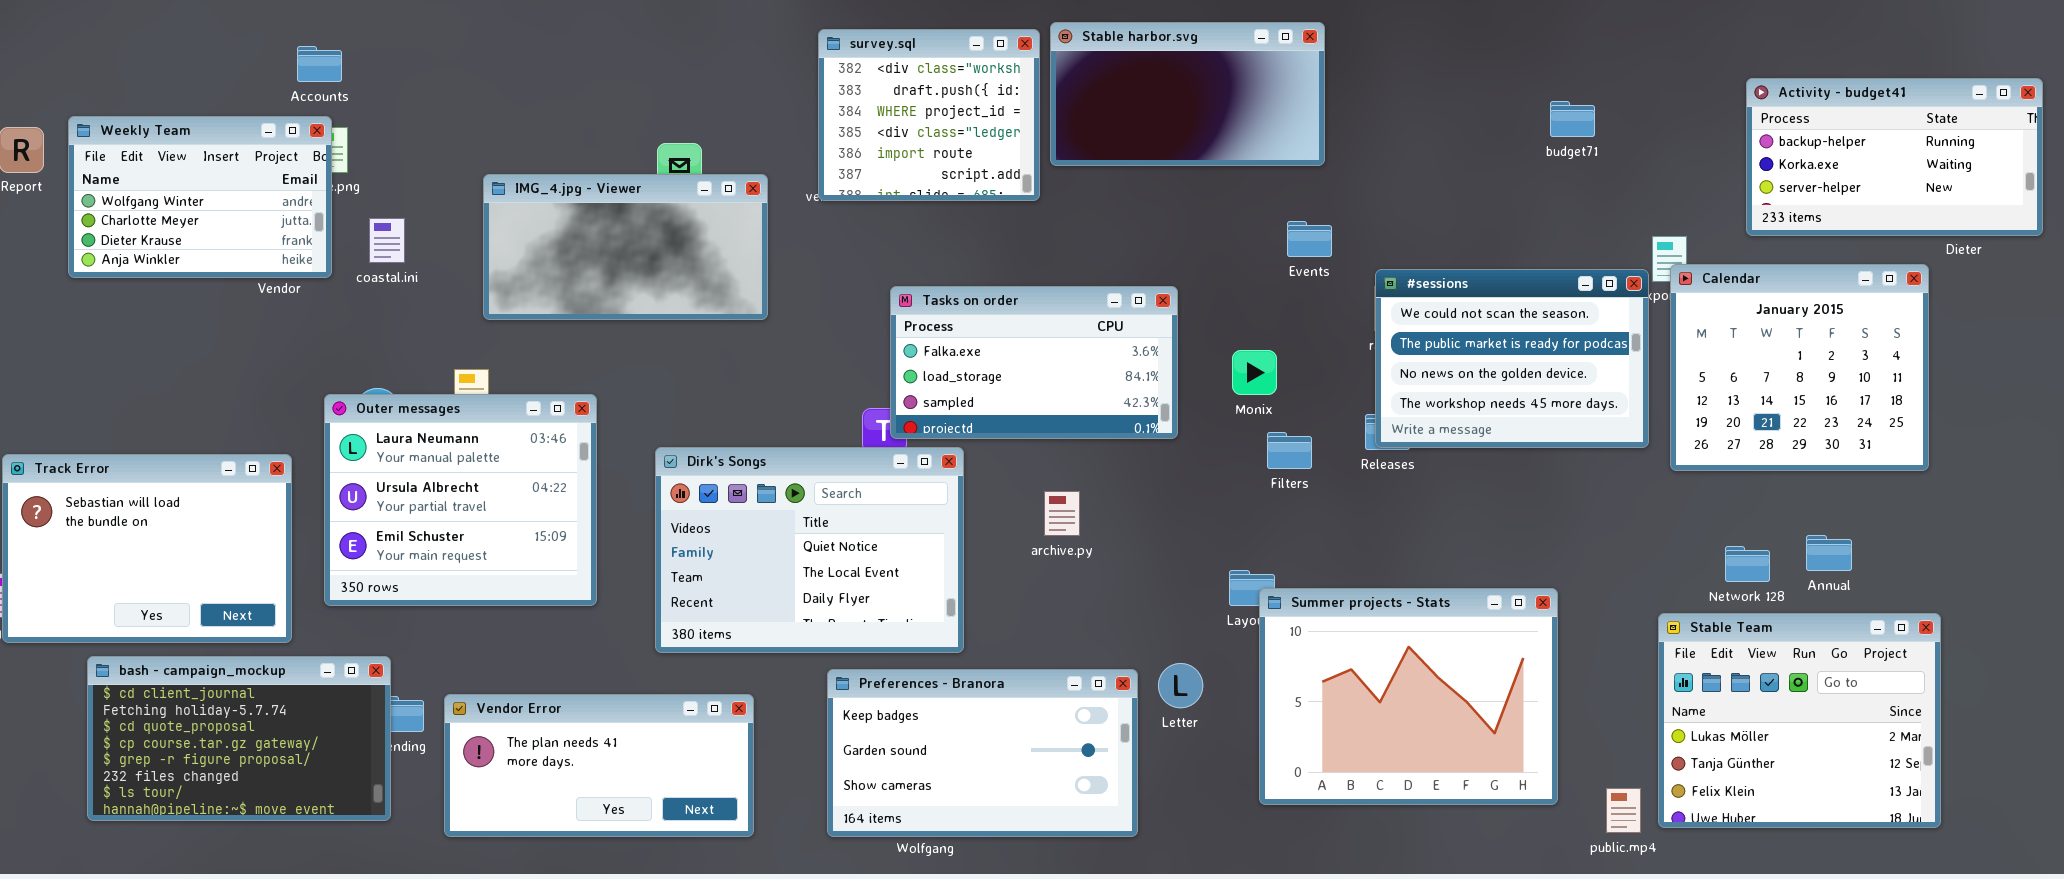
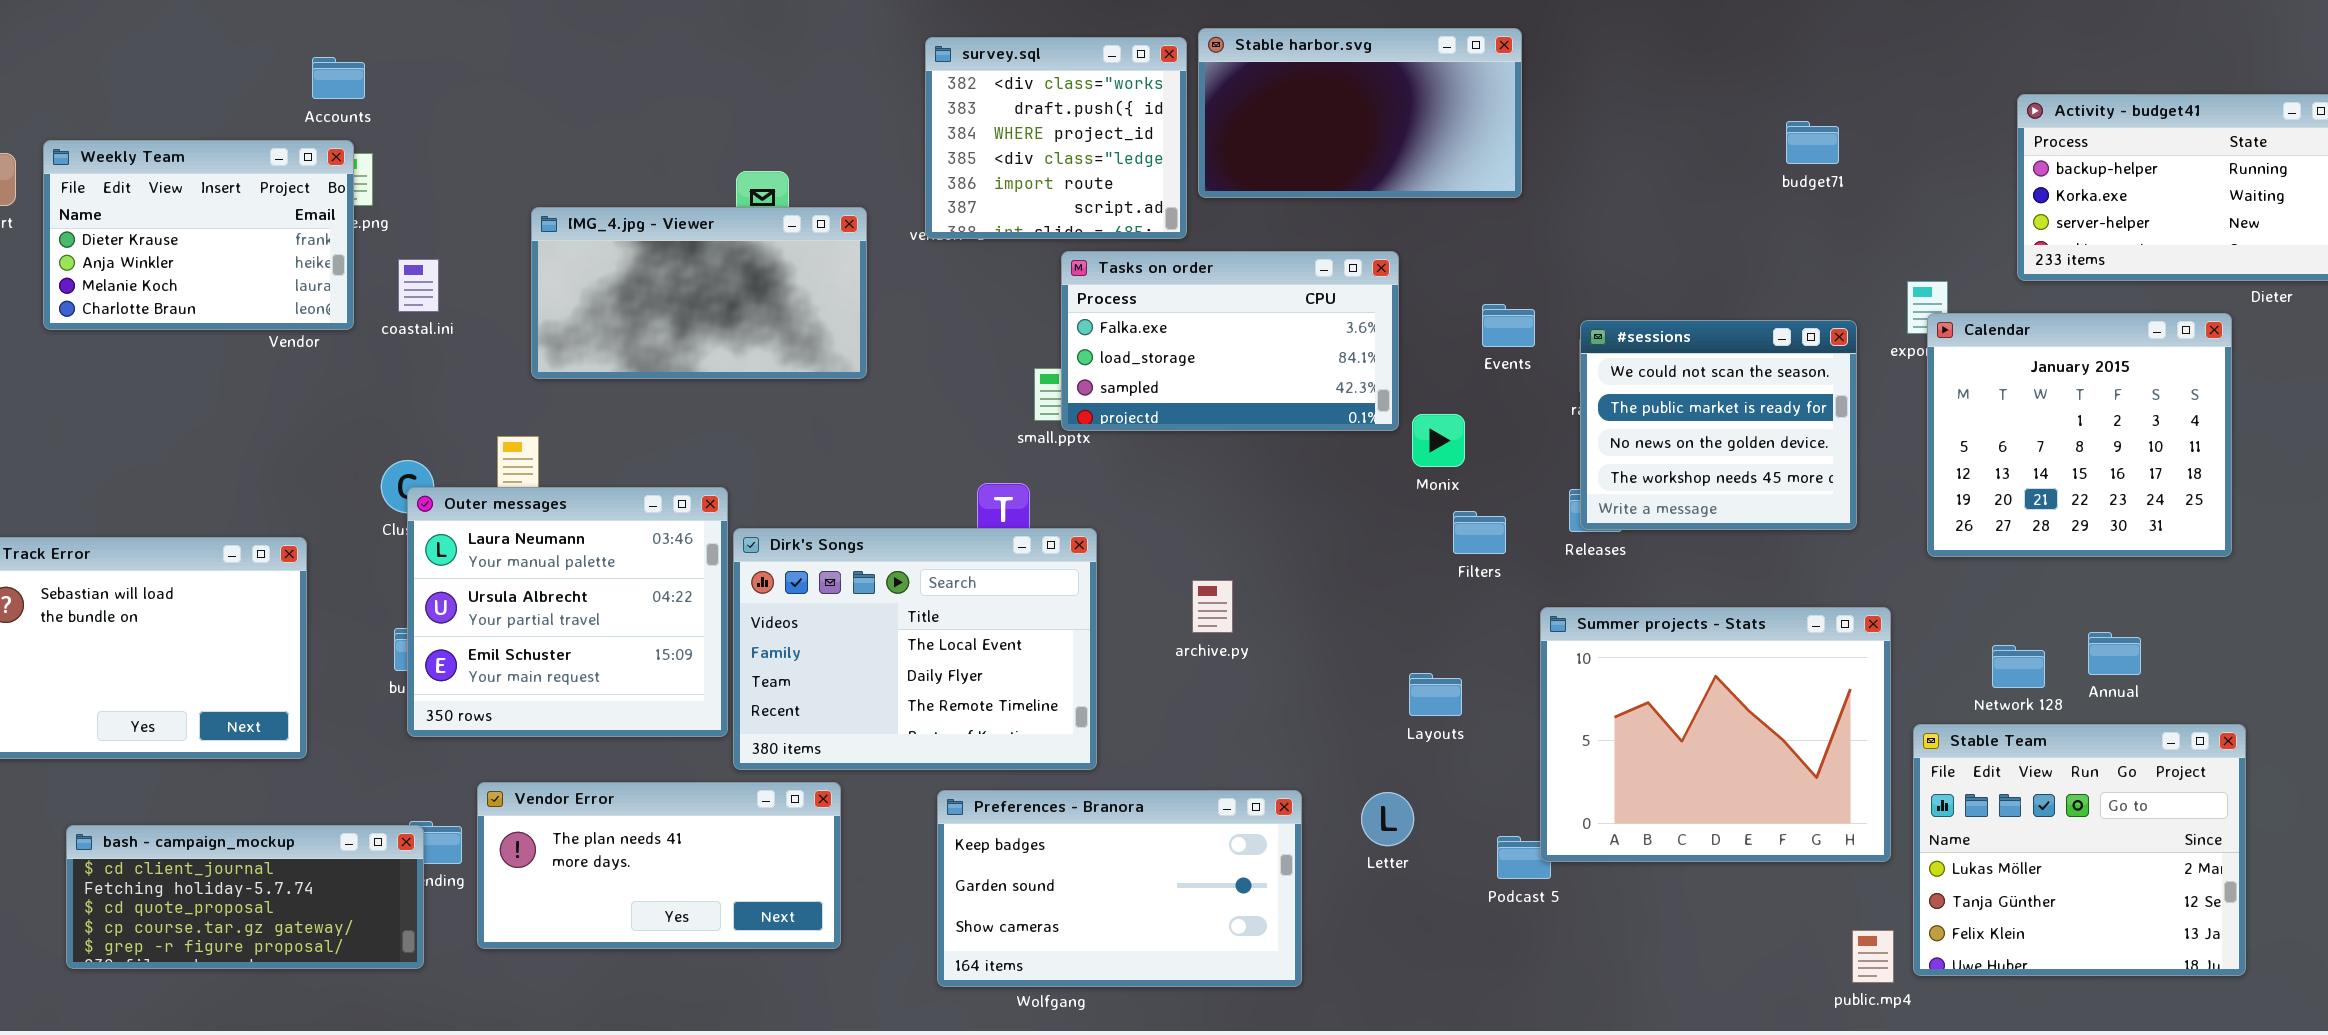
Weekly Team: [68,116,332,278] -> [43,140,354,330], scrolled down 2 rows
Events: [1287,221,1332,257] -> [1482,304,1535,347], moved
#sessions: [1375,269,1649,448] -> [1580,320,1857,530], resized
Tasks on order: [890,286,1178,439] -> [1061,251,1399,431], moved
Outer messages: [324,394,597,606] -> [407,487,728,737], moved
Dirk's Songs: [655,447,964,653] -> [733,528,1097,770], scrolled down 1 row
Summer projects - Stats: [1259,588,1558,805] -> [1540,607,1891,862], moved
bash - campaign_mockup: [87,656,391,821] -> [66,825,424,969], resized
Letter: [1158,663,1203,708] -> [1361,792,1414,846], moved
Vendor Error: [444,694,754,837] -> [477,782,841,949], moved

